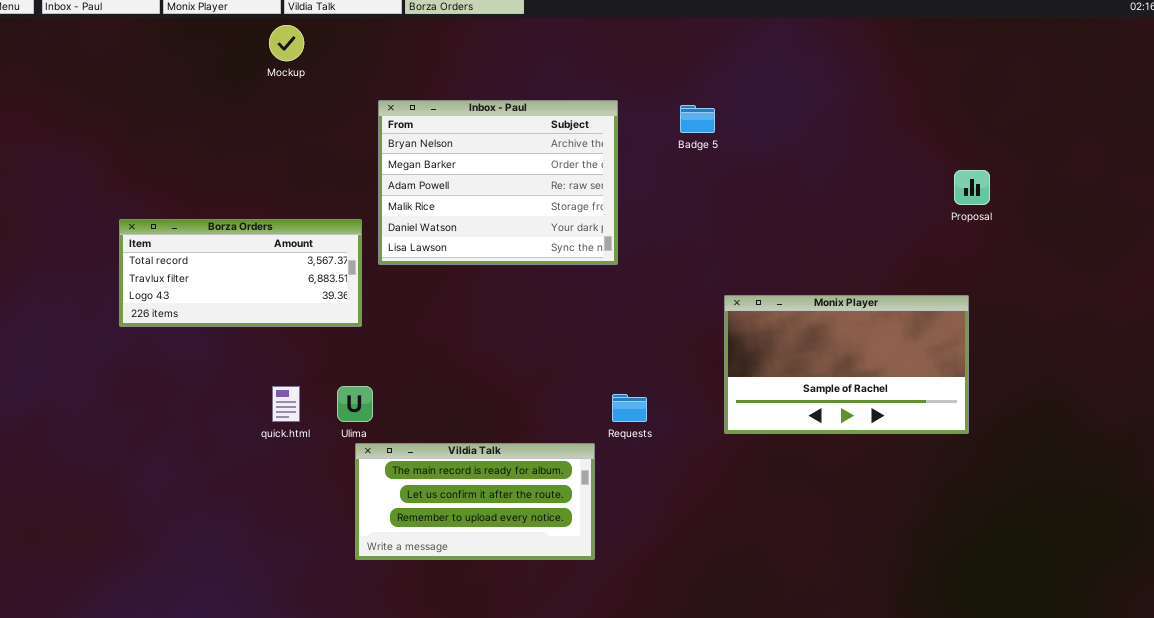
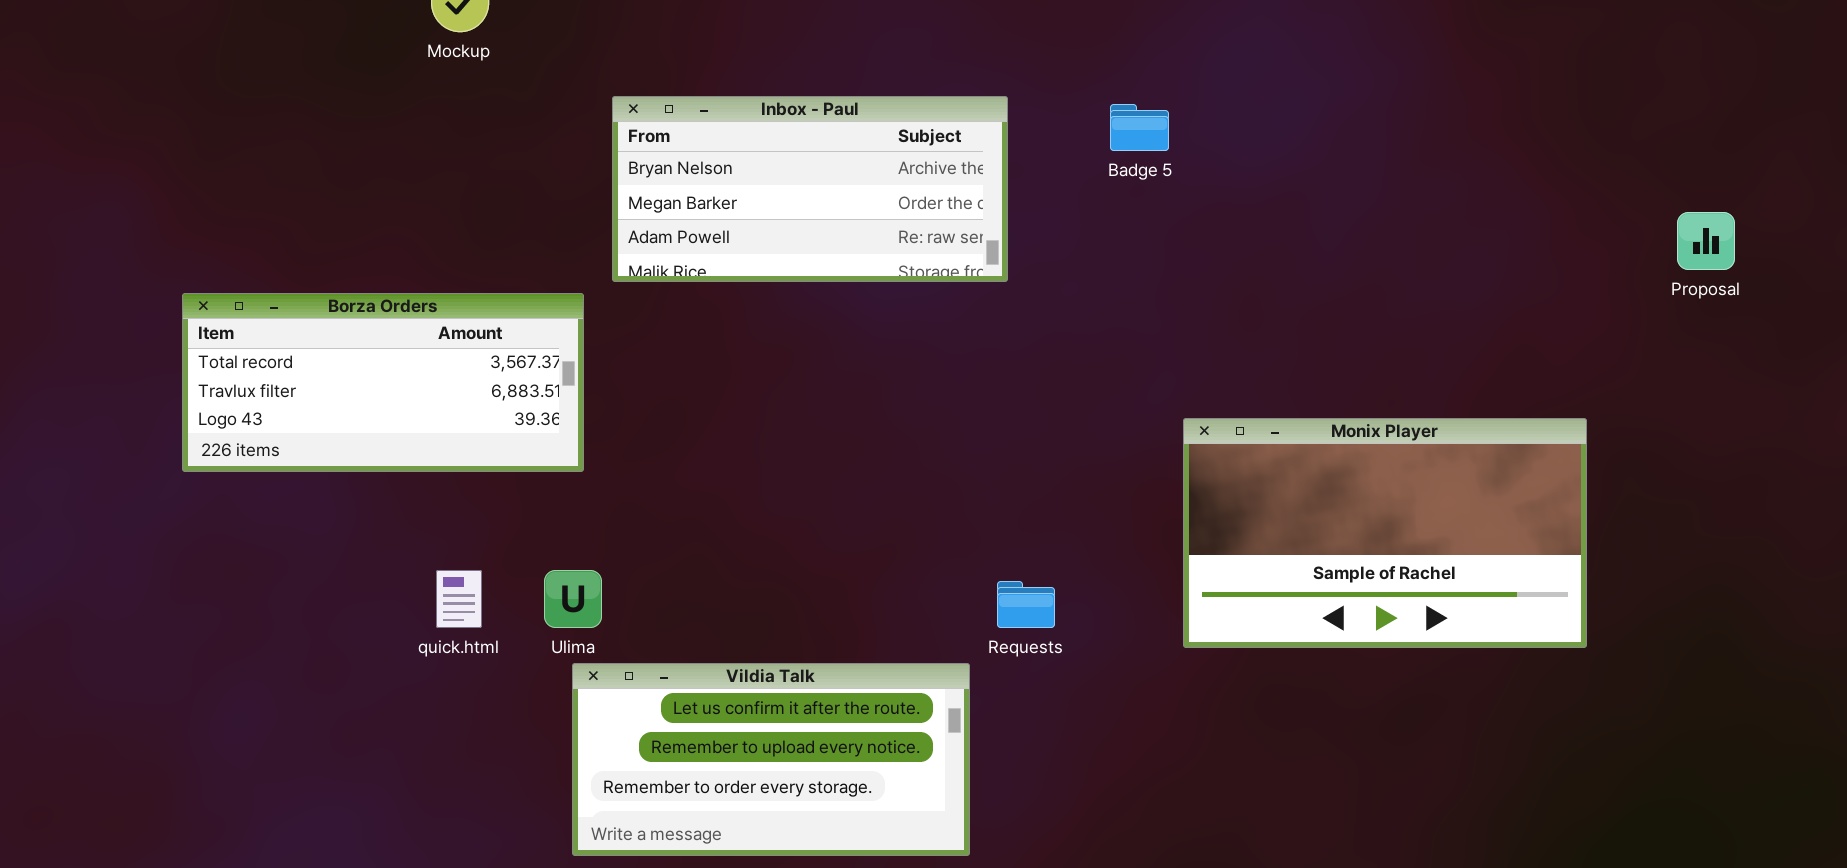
Inbox - Paul: [378,100,618,265] -> [612,96,1008,282], resized
Proposal: [954,170,990,205] -> [1677,212,1735,270], moved
Vildia Talk: [355,443,595,560] -> [572,663,970,856], scrolled down 1 row

